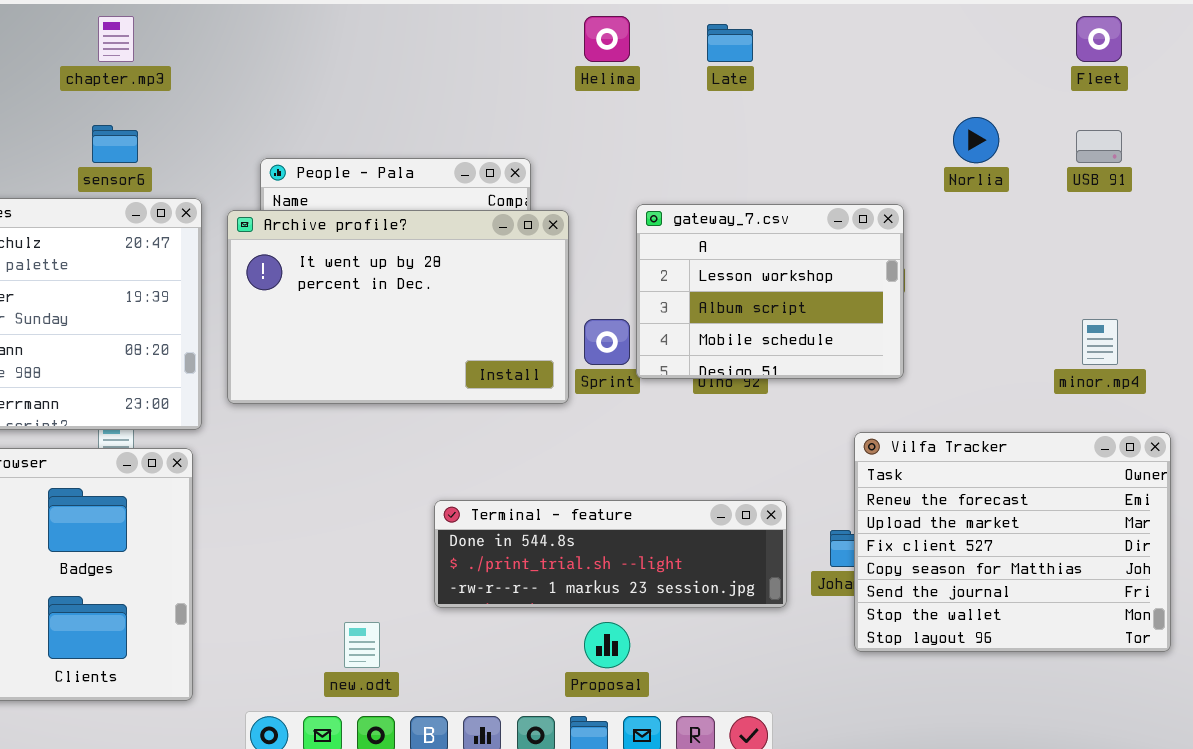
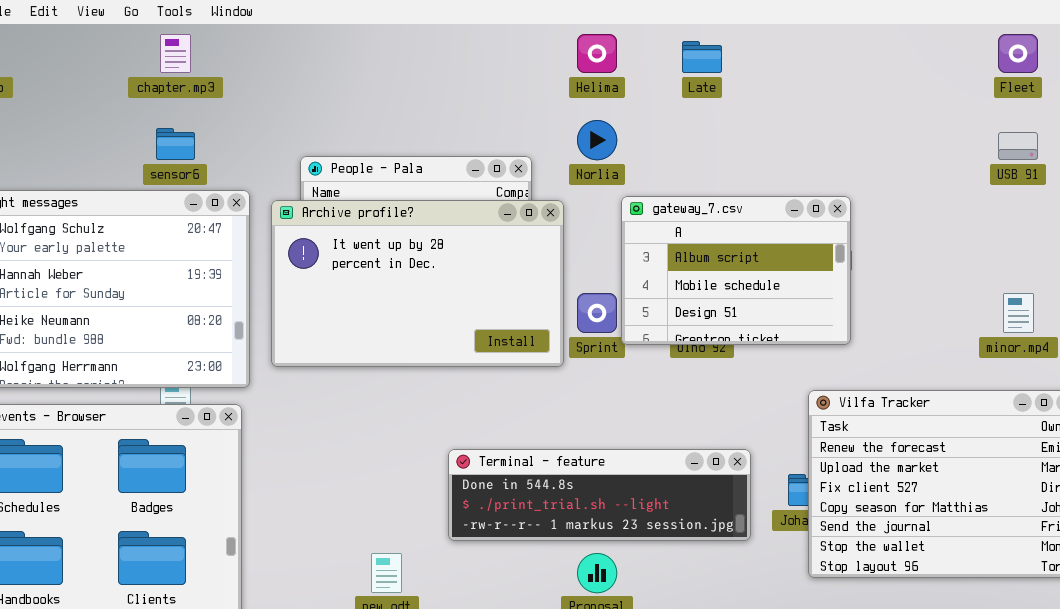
Norlia: [953,117,999,163] -> [577,120,617,160], moved
gateway_7.csv: [636,204,904,379] -> [621,196,851,345], scrolled down 1 row

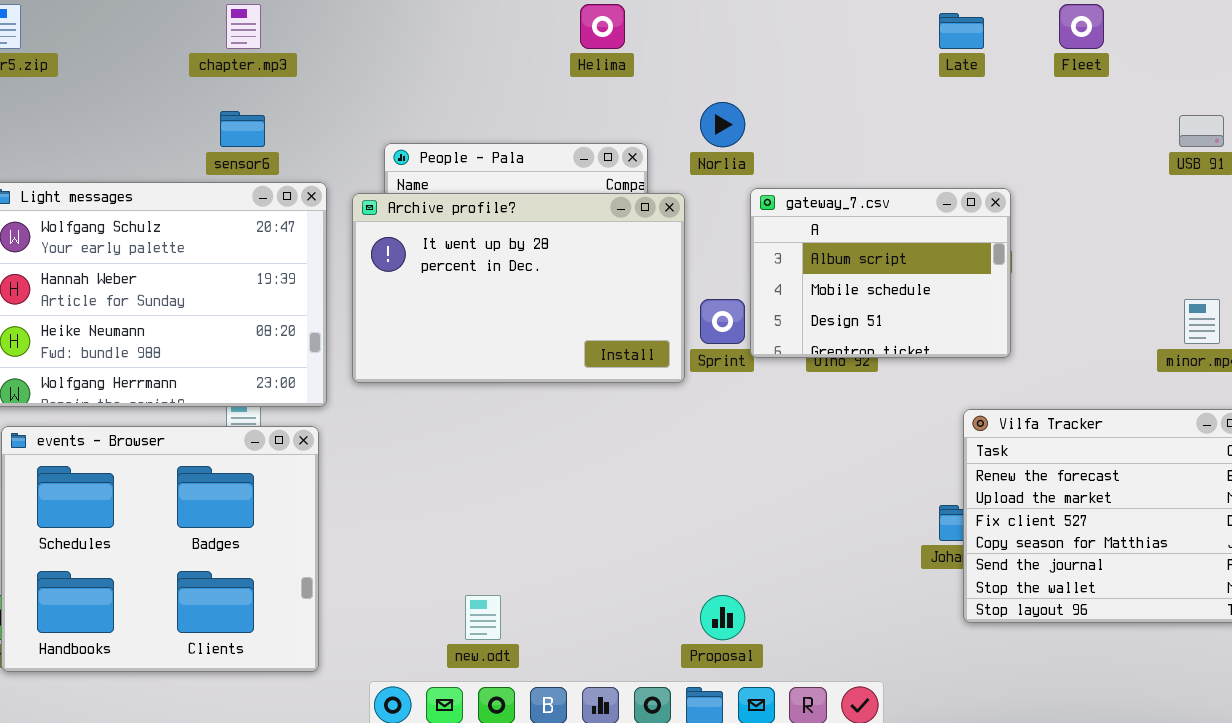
Helima: [577,34,617,73] -> [580,4,625,49], moved
Fleet: [998,34,1038,73] -> [1059,4,1104,49], moved
Late: [682,41,722,73] -> [939,13,984,49], moved
Terminal - feature: [448,449,751,541] -> none, closed

